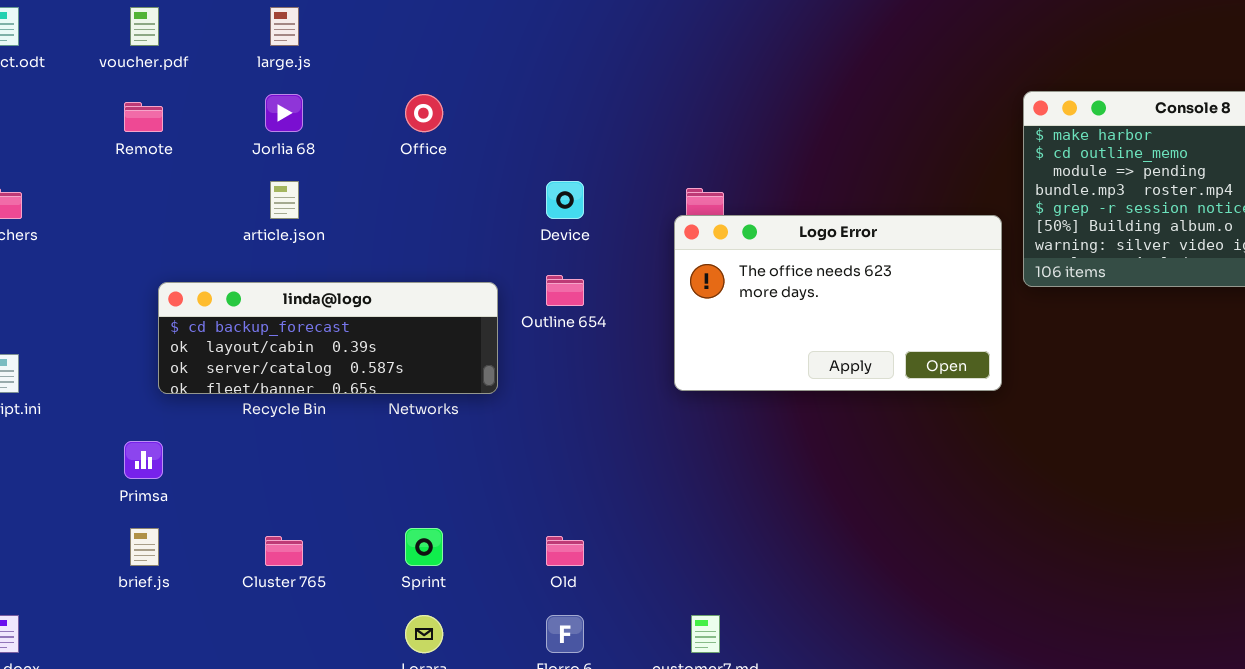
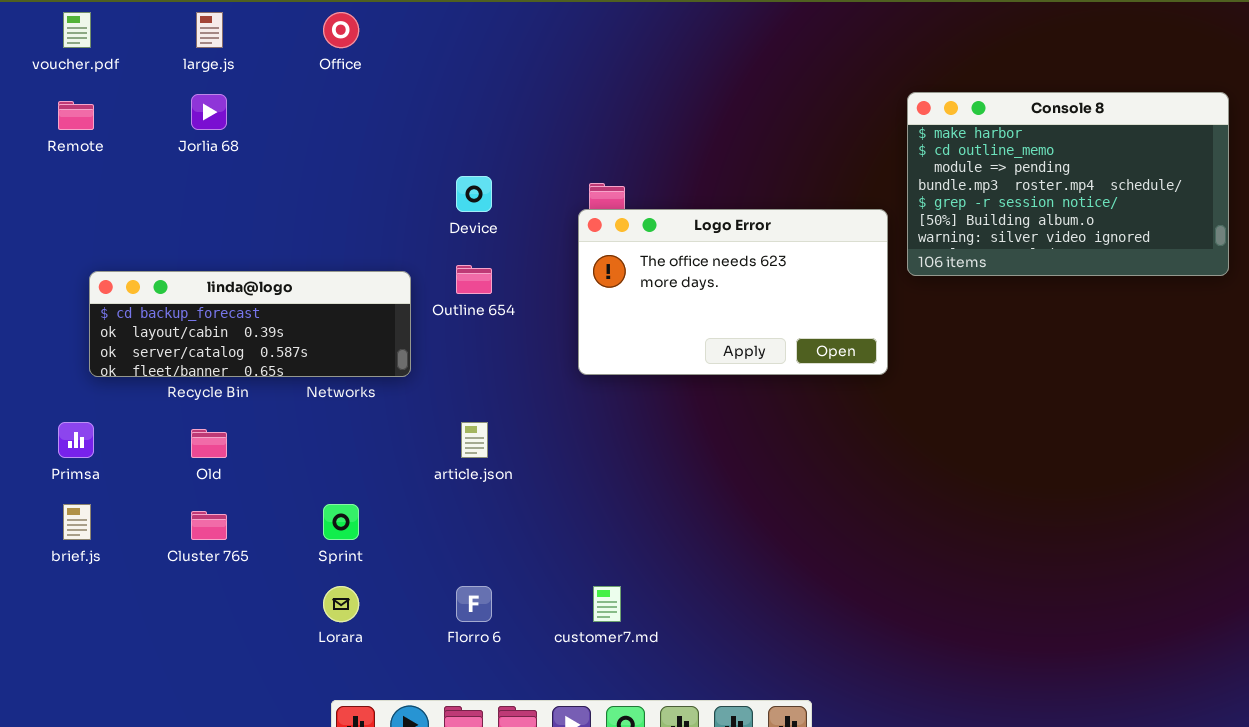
Office: [405,94,443,132] -> [323,12,359,48], moved
article.json: [270,181,299,219] -> [461,422,488,458], moved
Old: [546,536,584,566] -> [191,429,227,458], moved

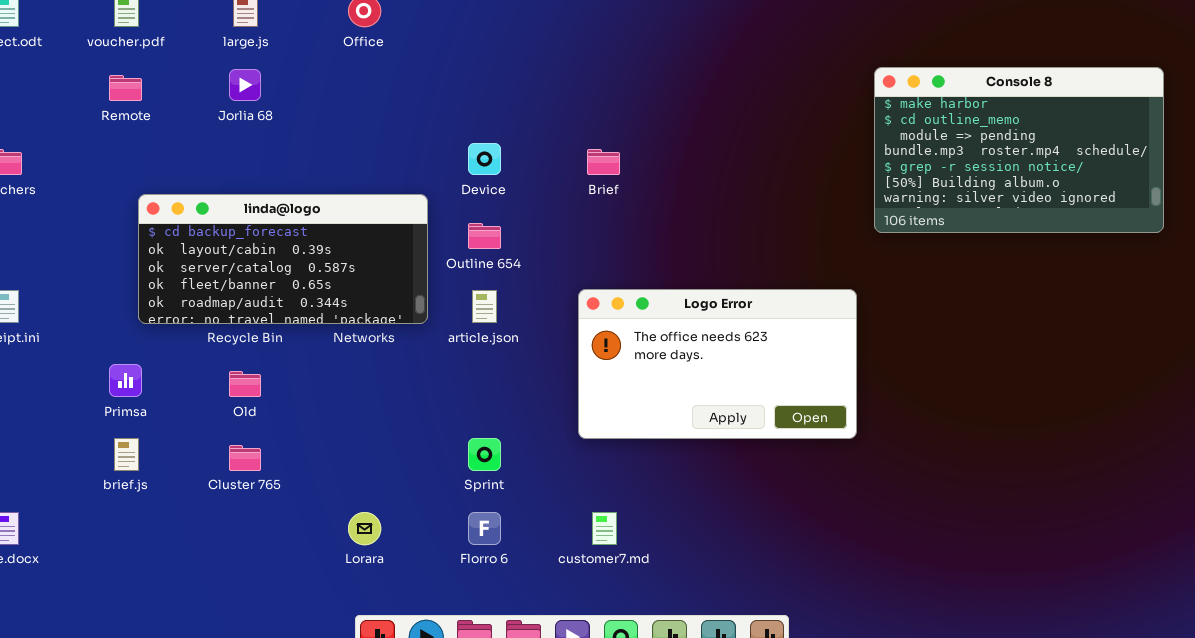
Logo Error: [578,209,888,375] -> [578,289,857,439], moved
linda@logo: [89,271,411,377] -> [138,194,428,324], resized
article.json: [461,422,488,458] -> [472,290,497,323], moved
Sprint: [323,504,359,540] -> [468,438,501,471], moved

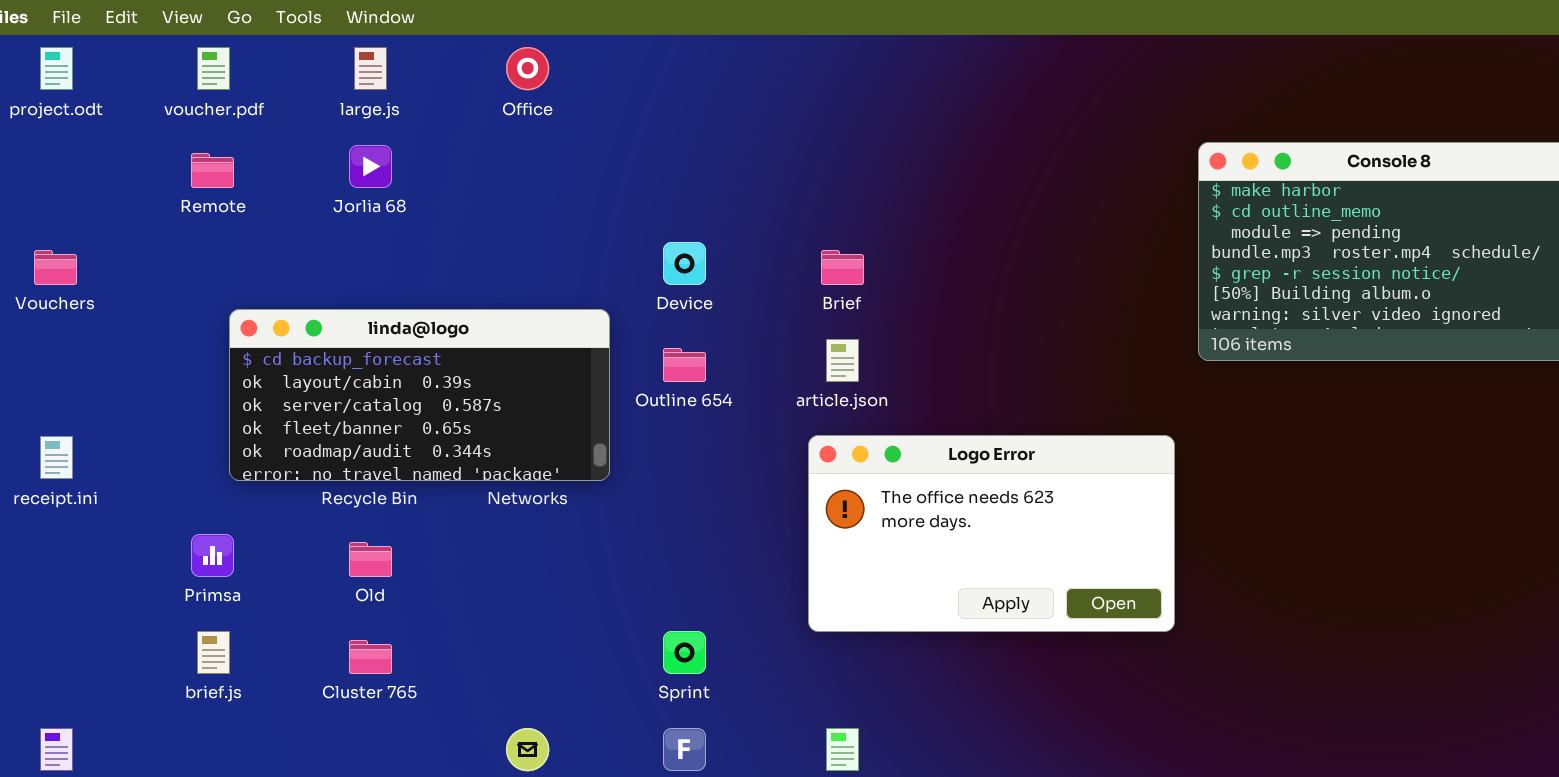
article.json: [472,290,497,323] -> [826,339,859,382], moved

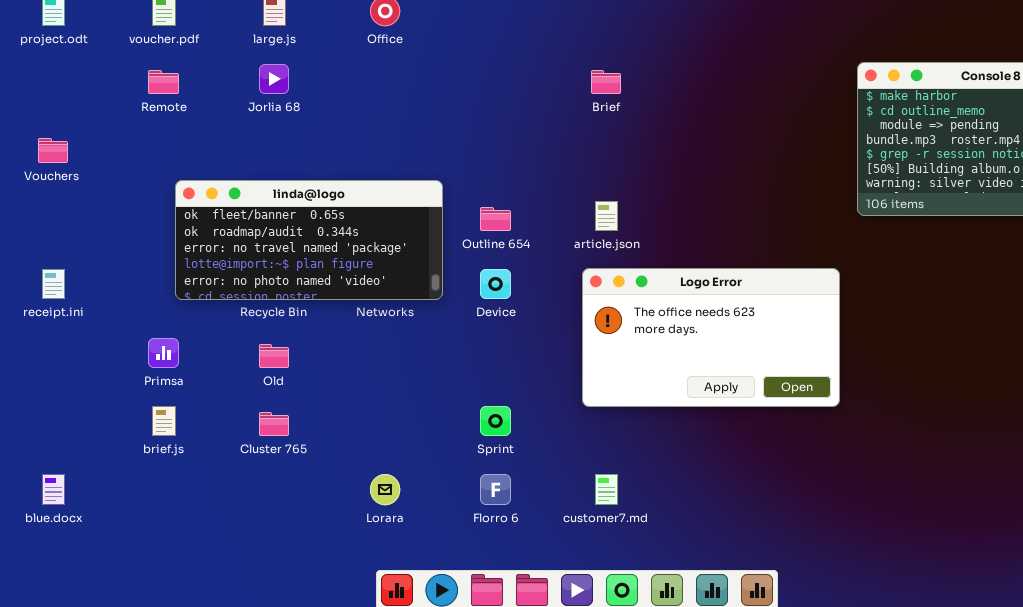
Device: [663,242,706,285] -> [480,269,511,299], moved
Brief: [821,250,864,285] -> [591,70,621,94], moved
linda@logo: [229,309,610,481] -> [175,180,443,300], scrolled down 3 rows

